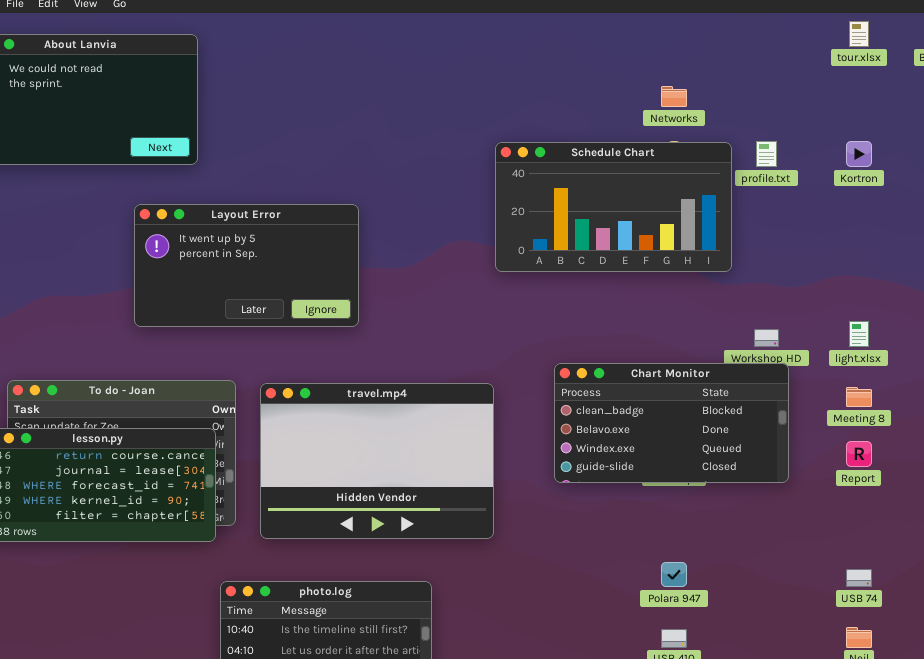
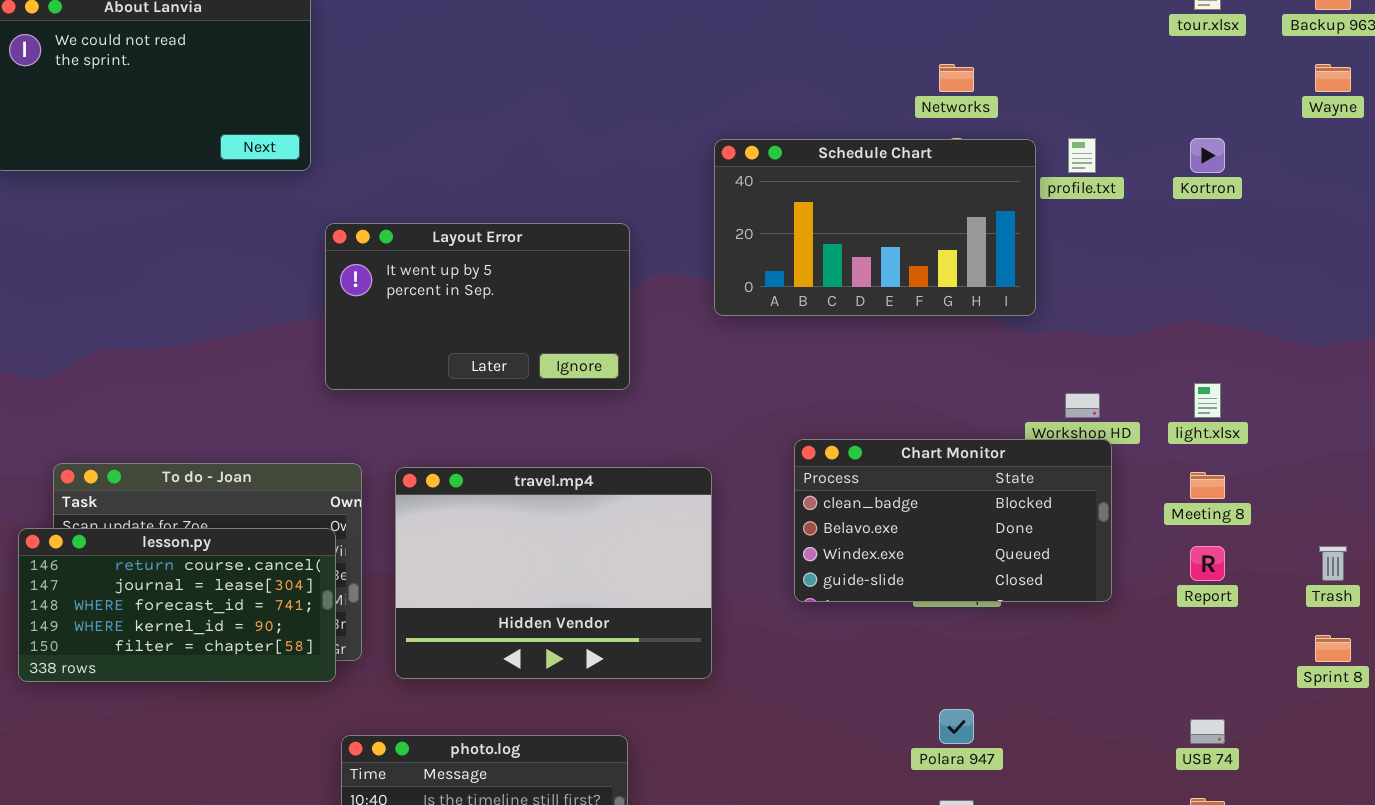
Layout Error: [134,204,359,327] -> [325,223,630,390], moved

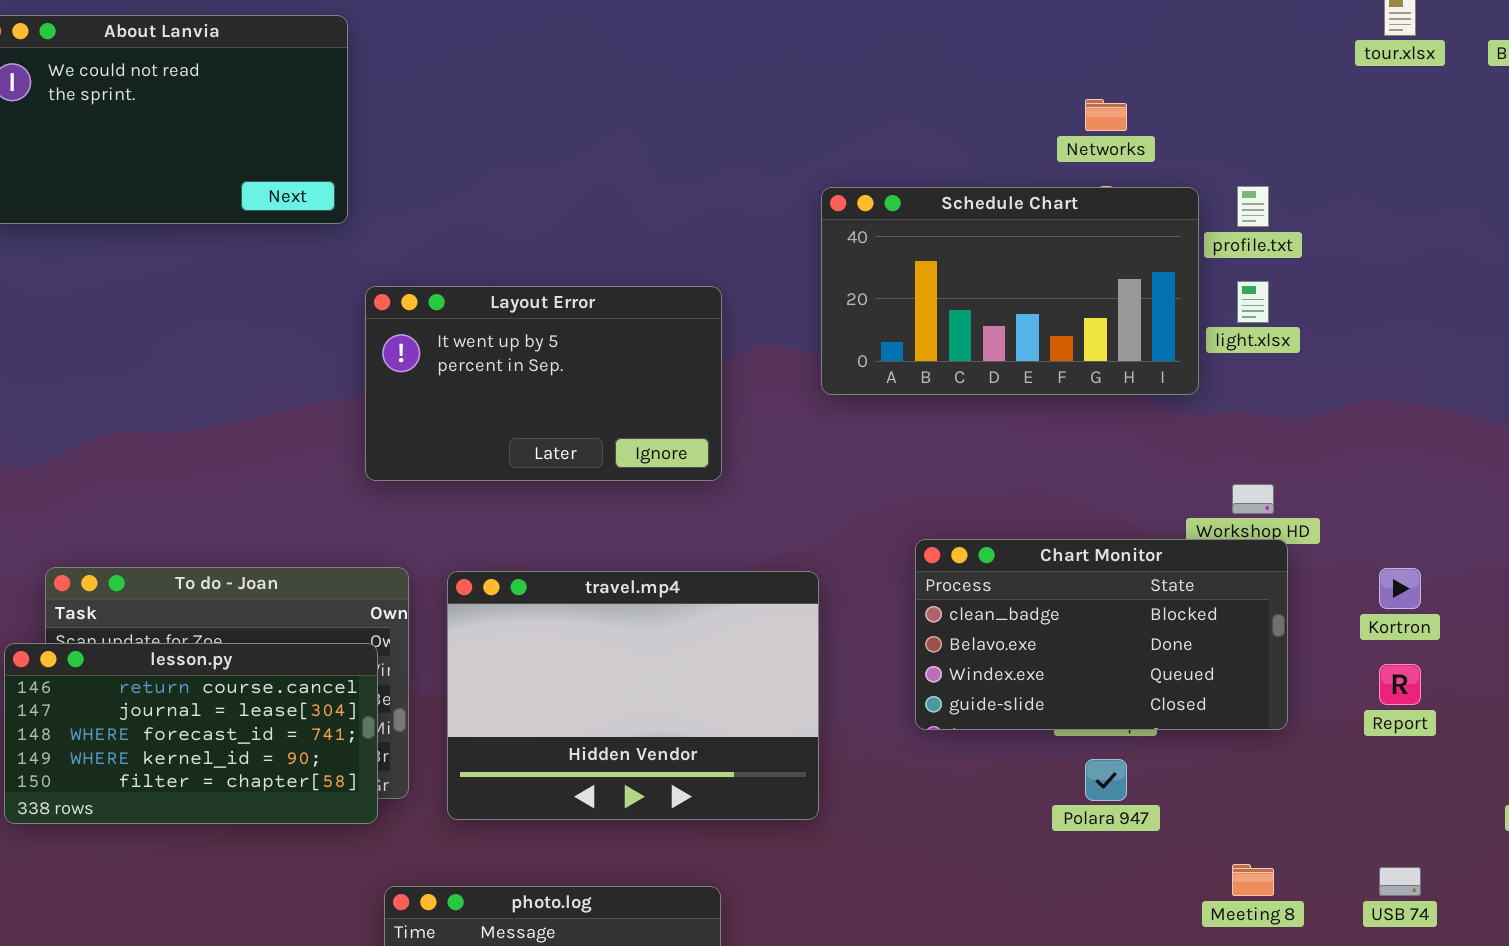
Kortron: [1190,138,1225,173] -> [1379,568,1421,609], moved
light.xlsx: [1194,383,1221,418] -> [1237,281,1269,323], moved
Meeting 8: [1190,472,1225,499] -> [1232,864,1274,896], moved
Polara 947: [939,709,974,744] -> [1085,759,1127,801], moved

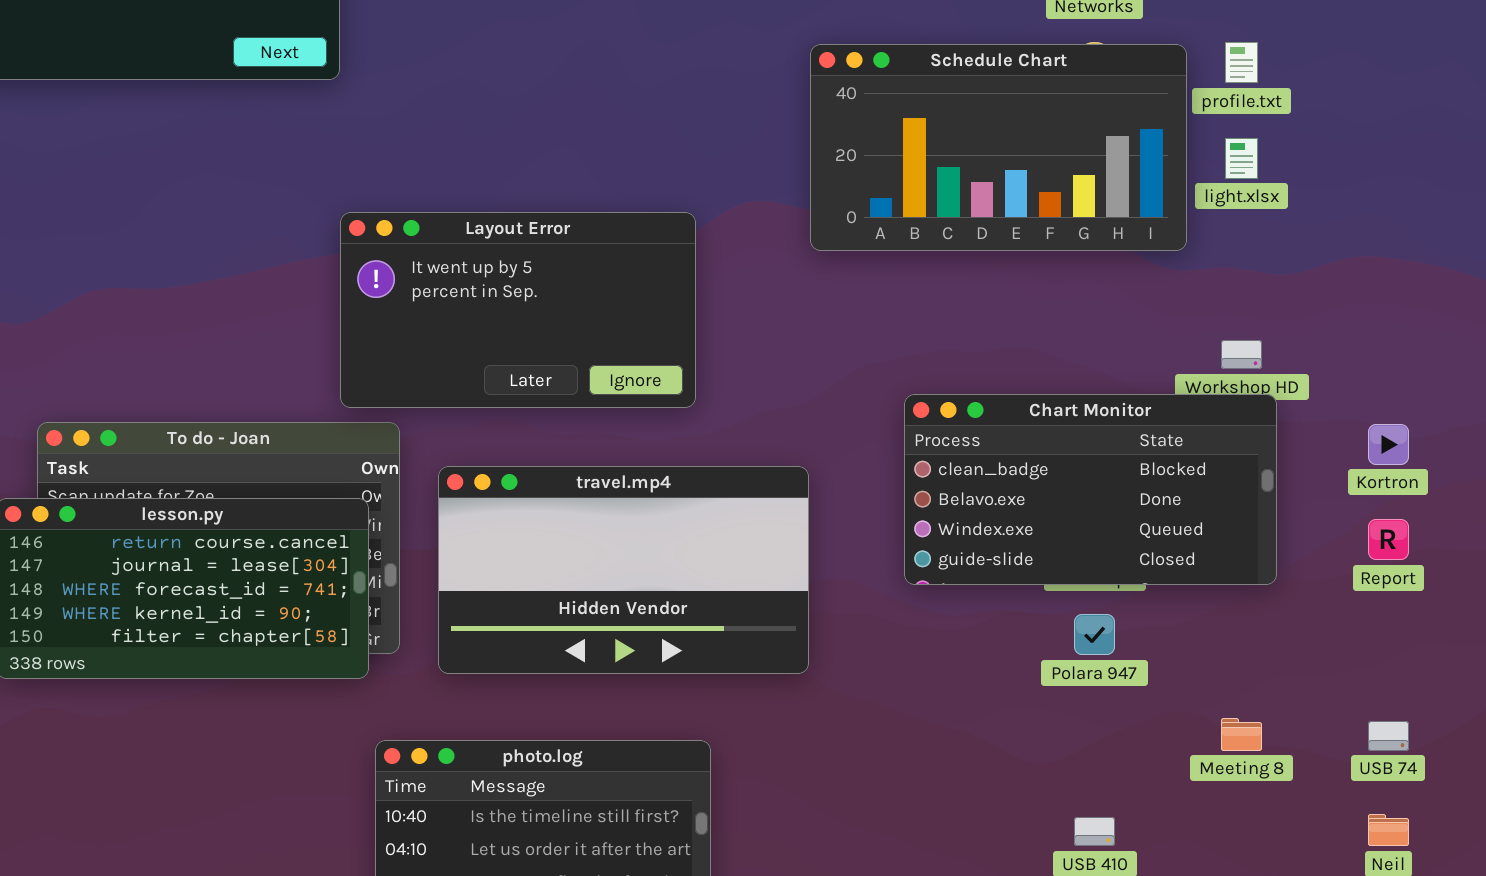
Layout Error: [365,286,722,481] -> [340,212,696,408], moved
travel.mp4: [447,571,819,820] -> [438,466,809,674], resized

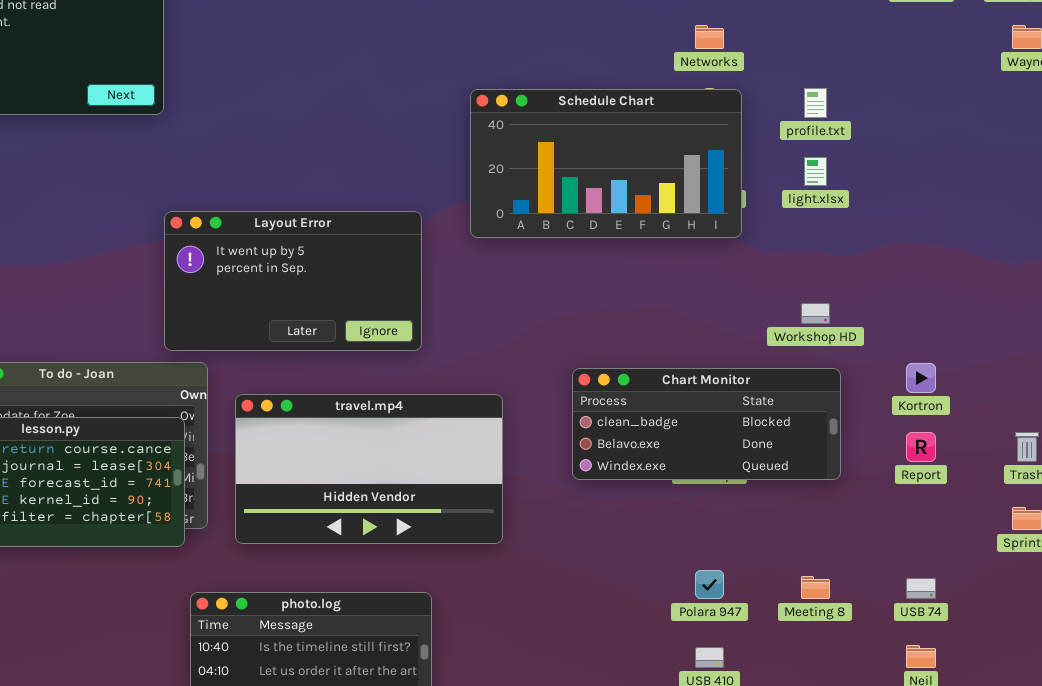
Schedule Chart: [810,44,1187,251] -> [470,89,742,238], moved
Chart Monitor: [904,394,1277,585] -> [572,368,841,480], resized
Polara 947: [1074,614,1115,655] -> [695,570,724,599], moved

